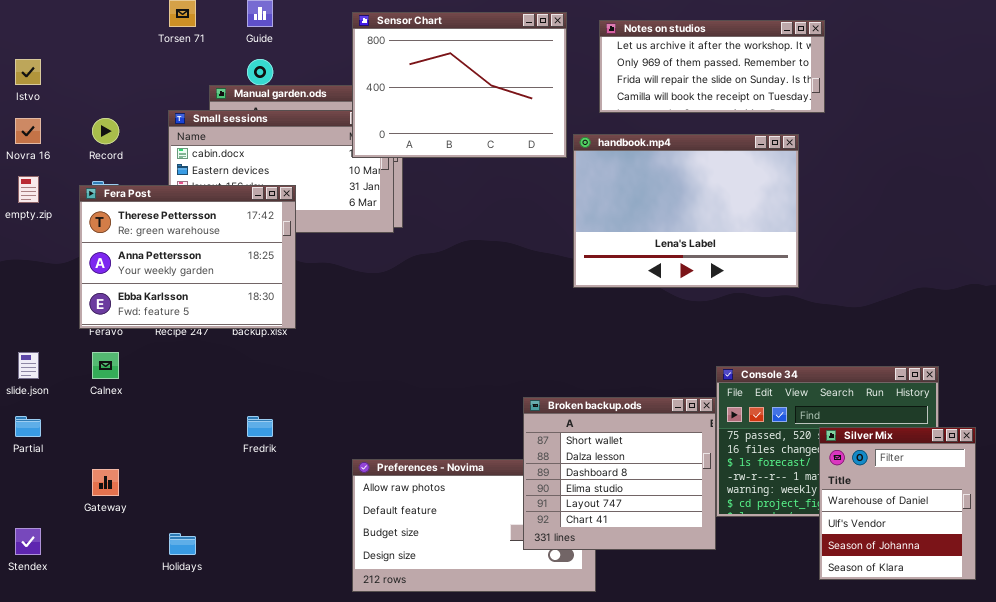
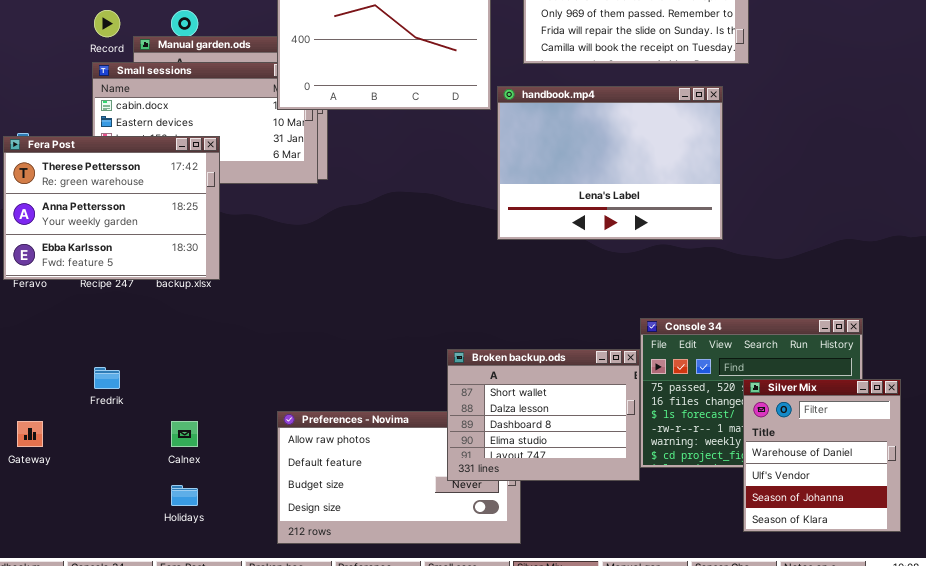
Record: [92,118,119,144] -> [94,10,120,37], moved
Calnex: [92,352,119,379] -> [171,421,198,447], moved
Broken backup.ods: [523,397,716,550] -> [447,349,640,481], resized
Fredrik: [247,416,273,437] -> [94,367,120,389], moved
Holidays: [169,533,196,555] -> [171,485,198,506], moved

